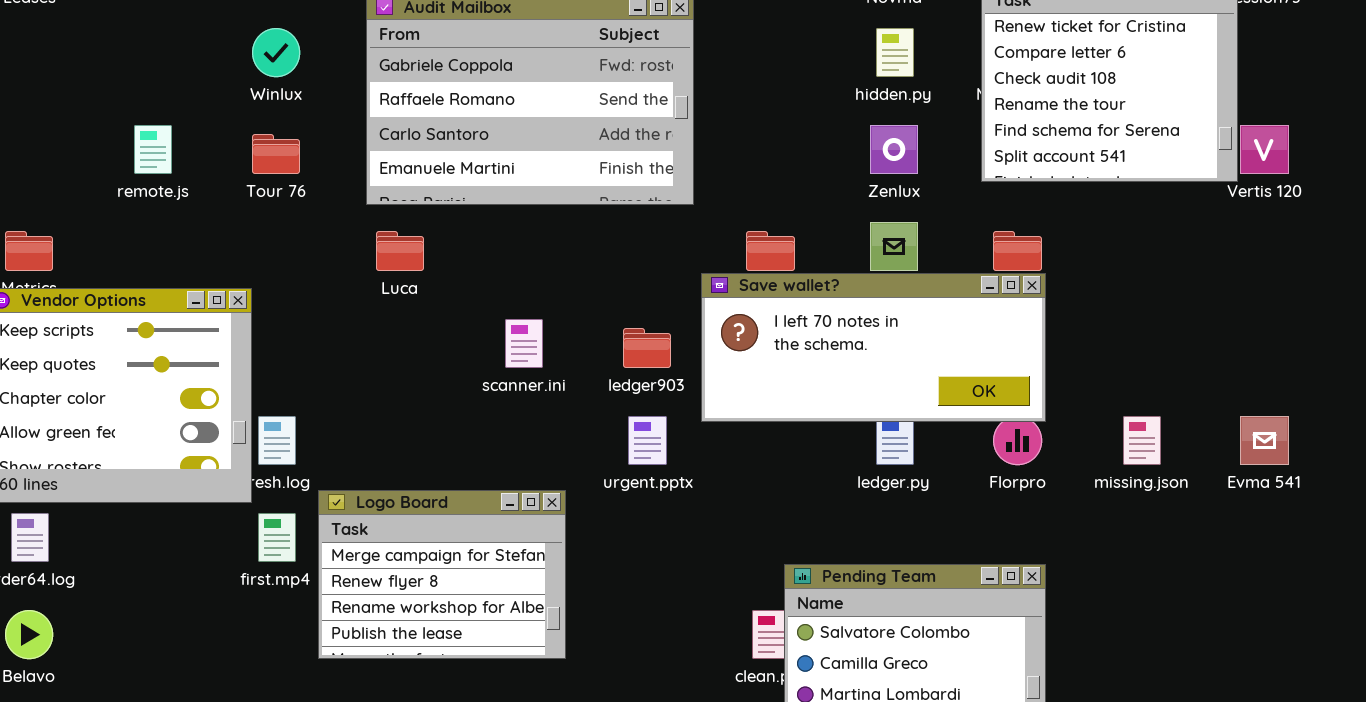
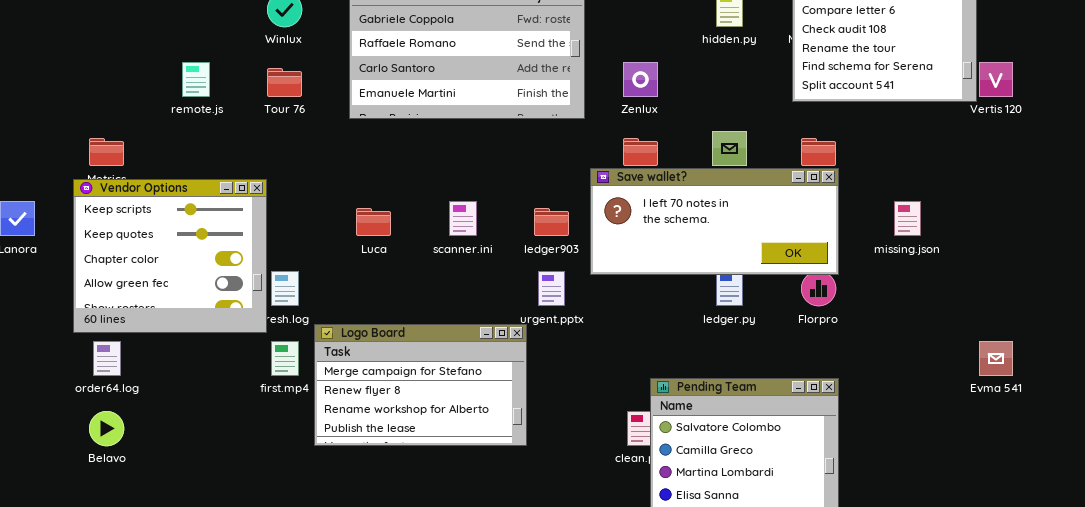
Zenlux: [870,125,918,174] -> [623,62,658,97], moved
Luca: [376,231,424,271] -> [356,208,391,236], moved
missing.json: [1123,416,1161,465] -> [894,201,921,236], moved
Evma 541: [1240,416,1289,465] -> [979,341,1013,376], moved
Logo Board: [318,490,566,659] -> [314,324,527,446], resized

